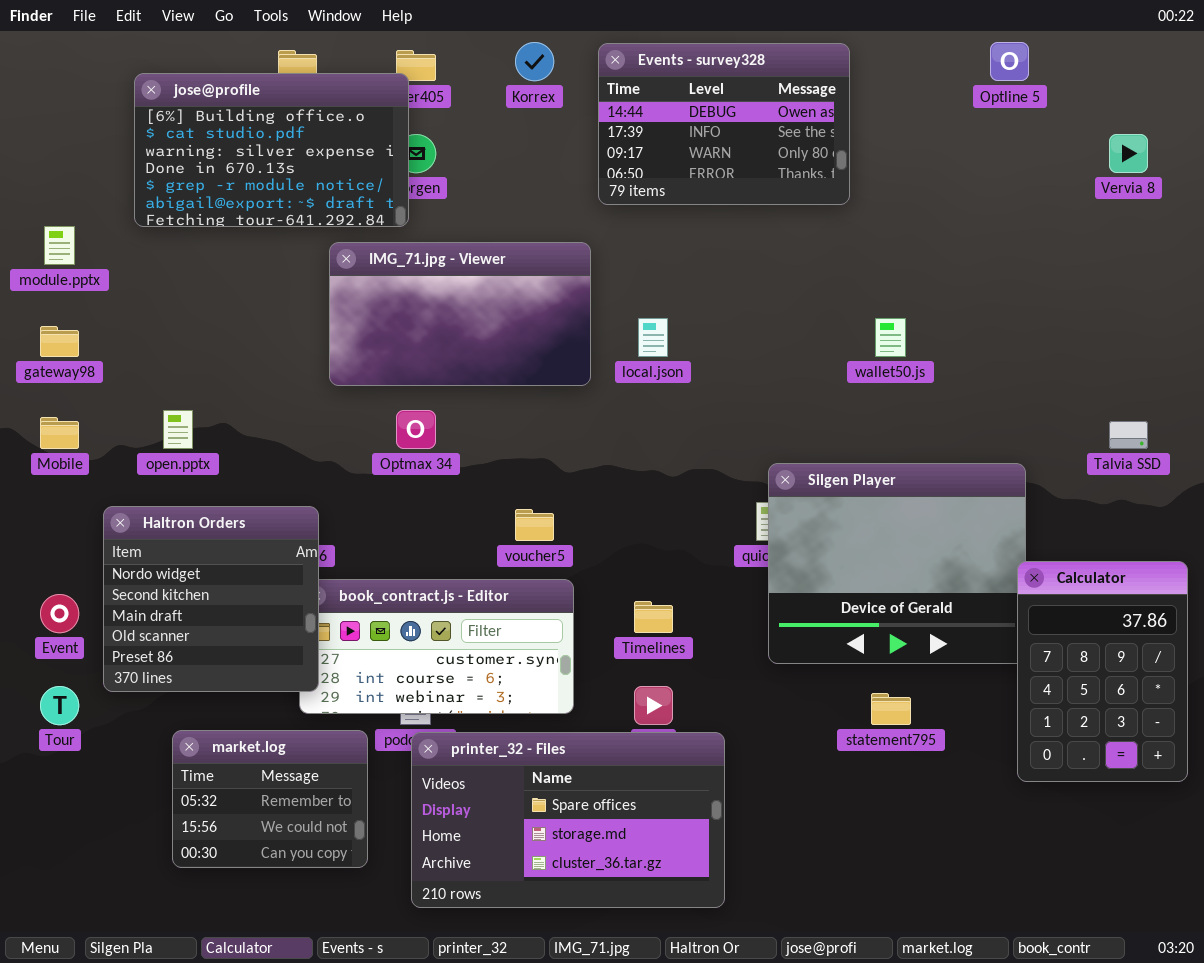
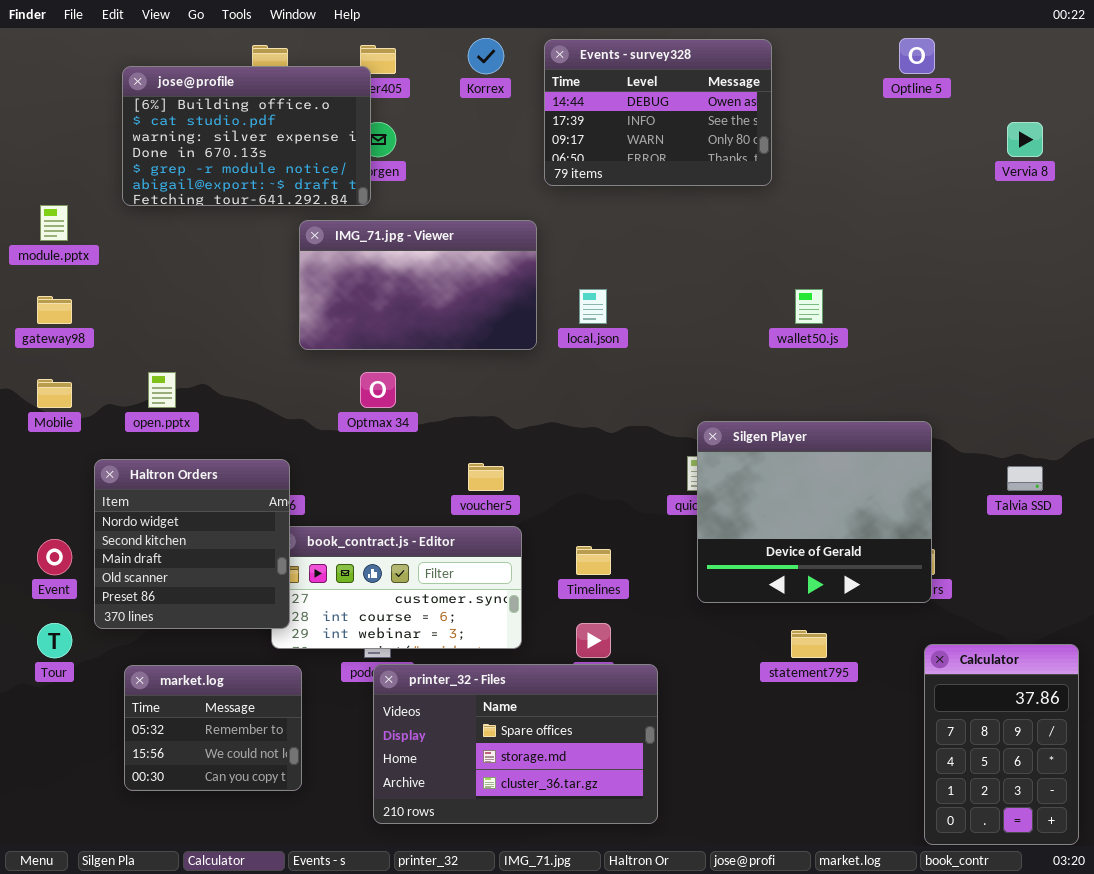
Talvia SSD: [1109,421,1148,449] -> [1007,466,1043,491], moved
Calculator: [1017,561,1188,782] -> [924,644,1079,845], moved
market.log: [172,730,368,868] -> [124,665,302,791], moved

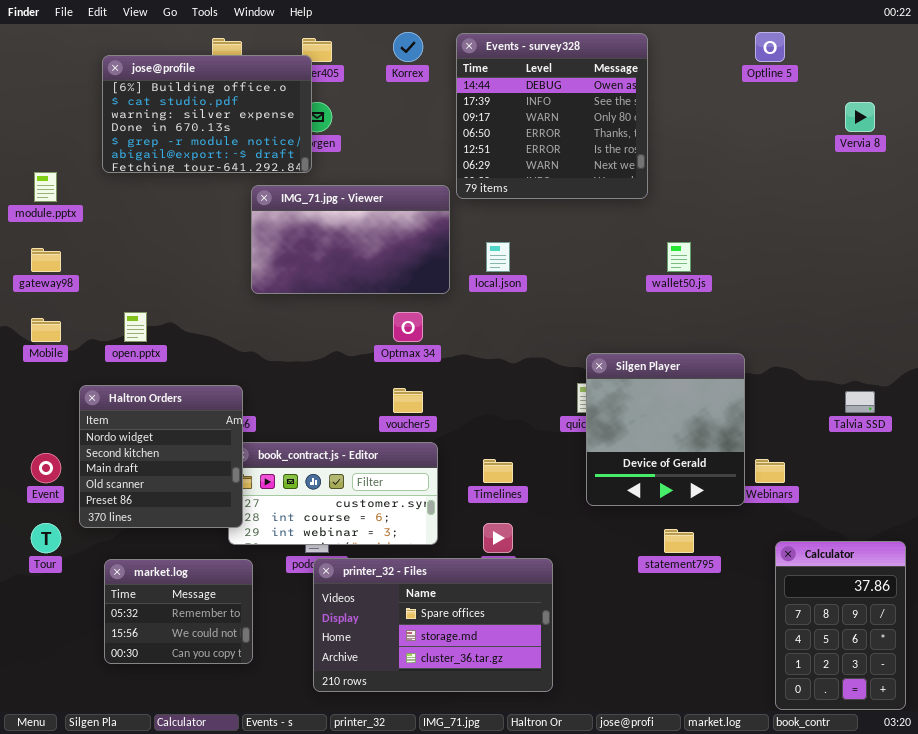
Events - survey328: [544,39,772,186] -> [456,33,648,199], resized
Optmax 34: [360,372,396,408] -> [393,312,423,342], moved
Silgen Player: [697,421,932,603] -> [586,353,745,506], resized

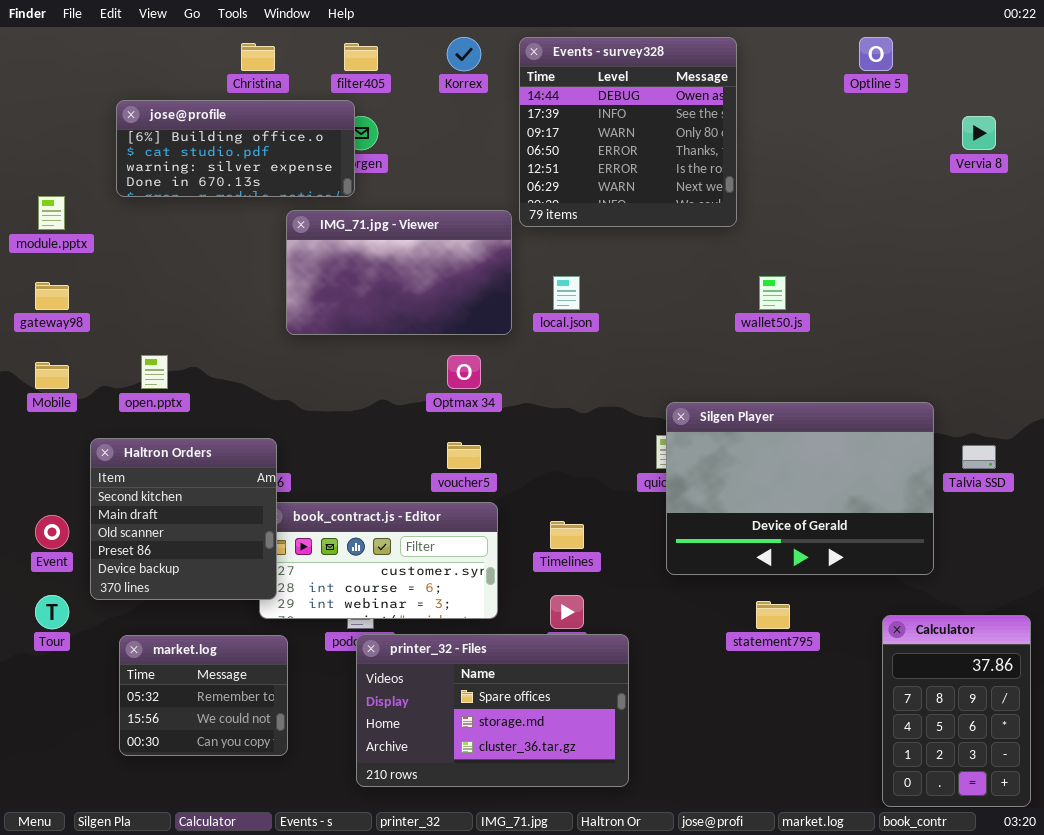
jose@profile: [102,55,312,173] -> [116,100,355,197], resized
Silgen Player: [586,353,745,506] -> [666,402,934,575], resized
Haltron Orders: [79,385,243,528] -> [90,438,277,600], scrolled down 1 row

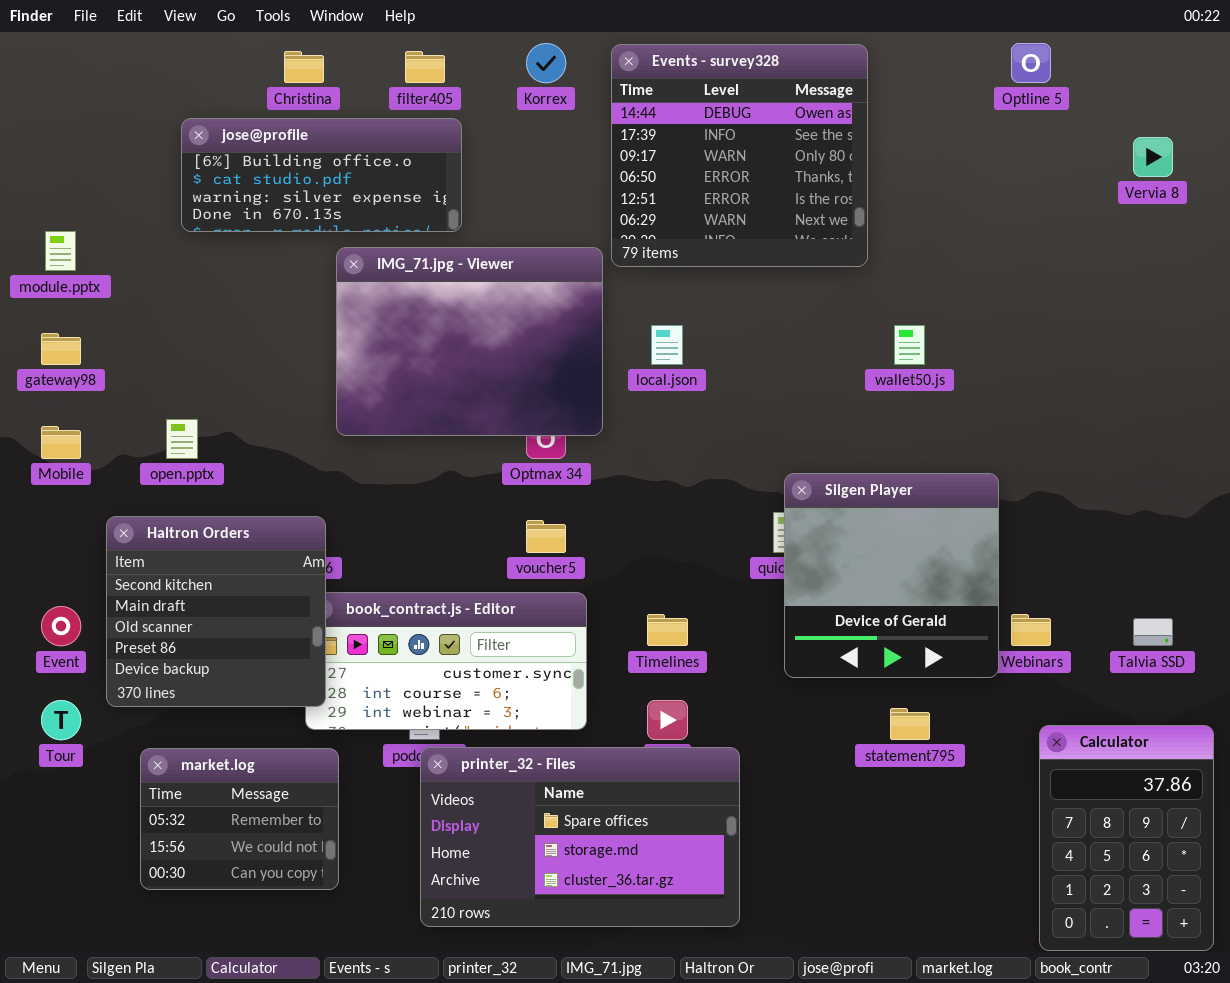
jose@profile: [116,100,355,197] -> [181,118,462,232], moved
IMG_71.jpg - Viewer: [286,210,512,335] -> [336,247,603,436], resized
Silgen Player: [666,402,934,575] -> [784,473,999,678], resized
Talvia SSD: [962,445,996,469] -> [1133,618,1173,646], moved

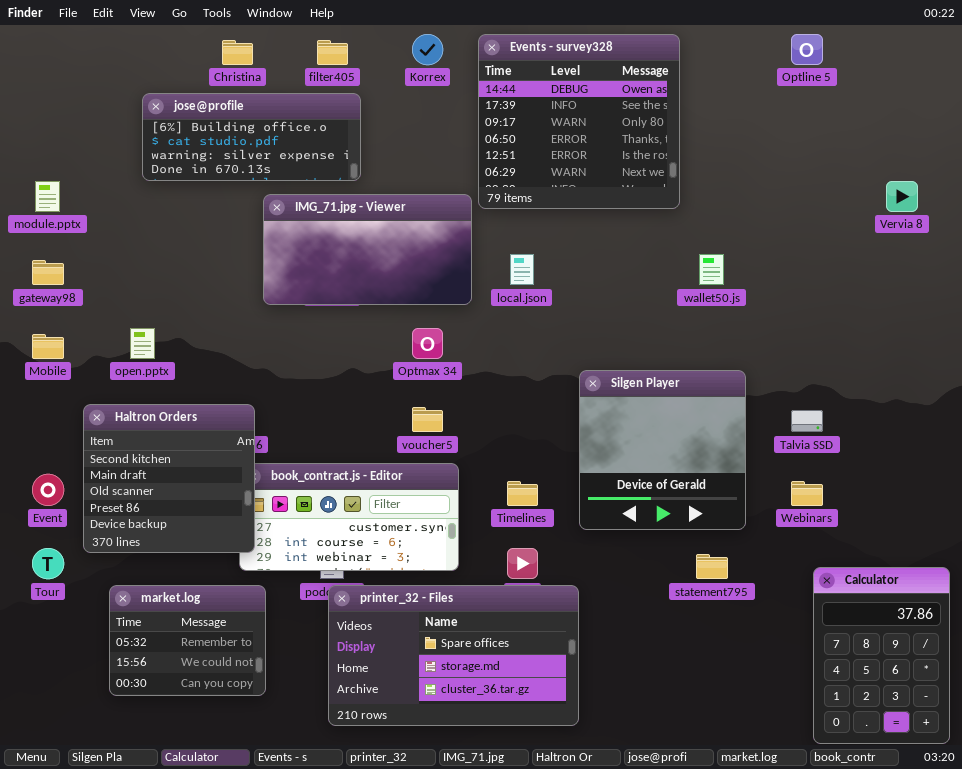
Vervia 8: [1133,137,1173,177] -> [886,181,918,212], moved
IMG_71.jpg - Viewer: [336,247,603,436] -> [263,194,472,305], resized
Silgen Player: [784,473,999,678] -> [579,370,746,530], moved
Talvia SSD: [1133,618,1173,646] -> [791,410,823,432], moved

